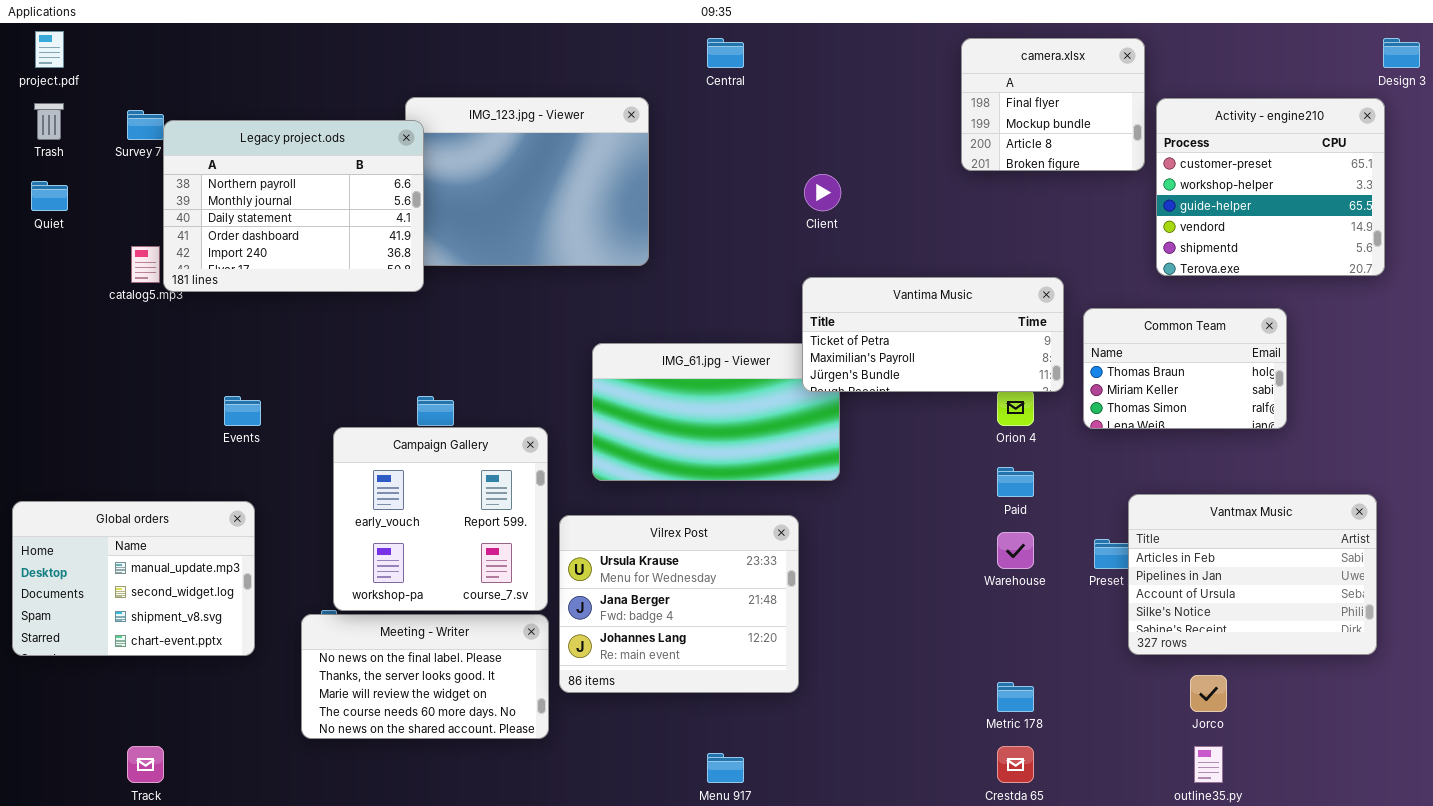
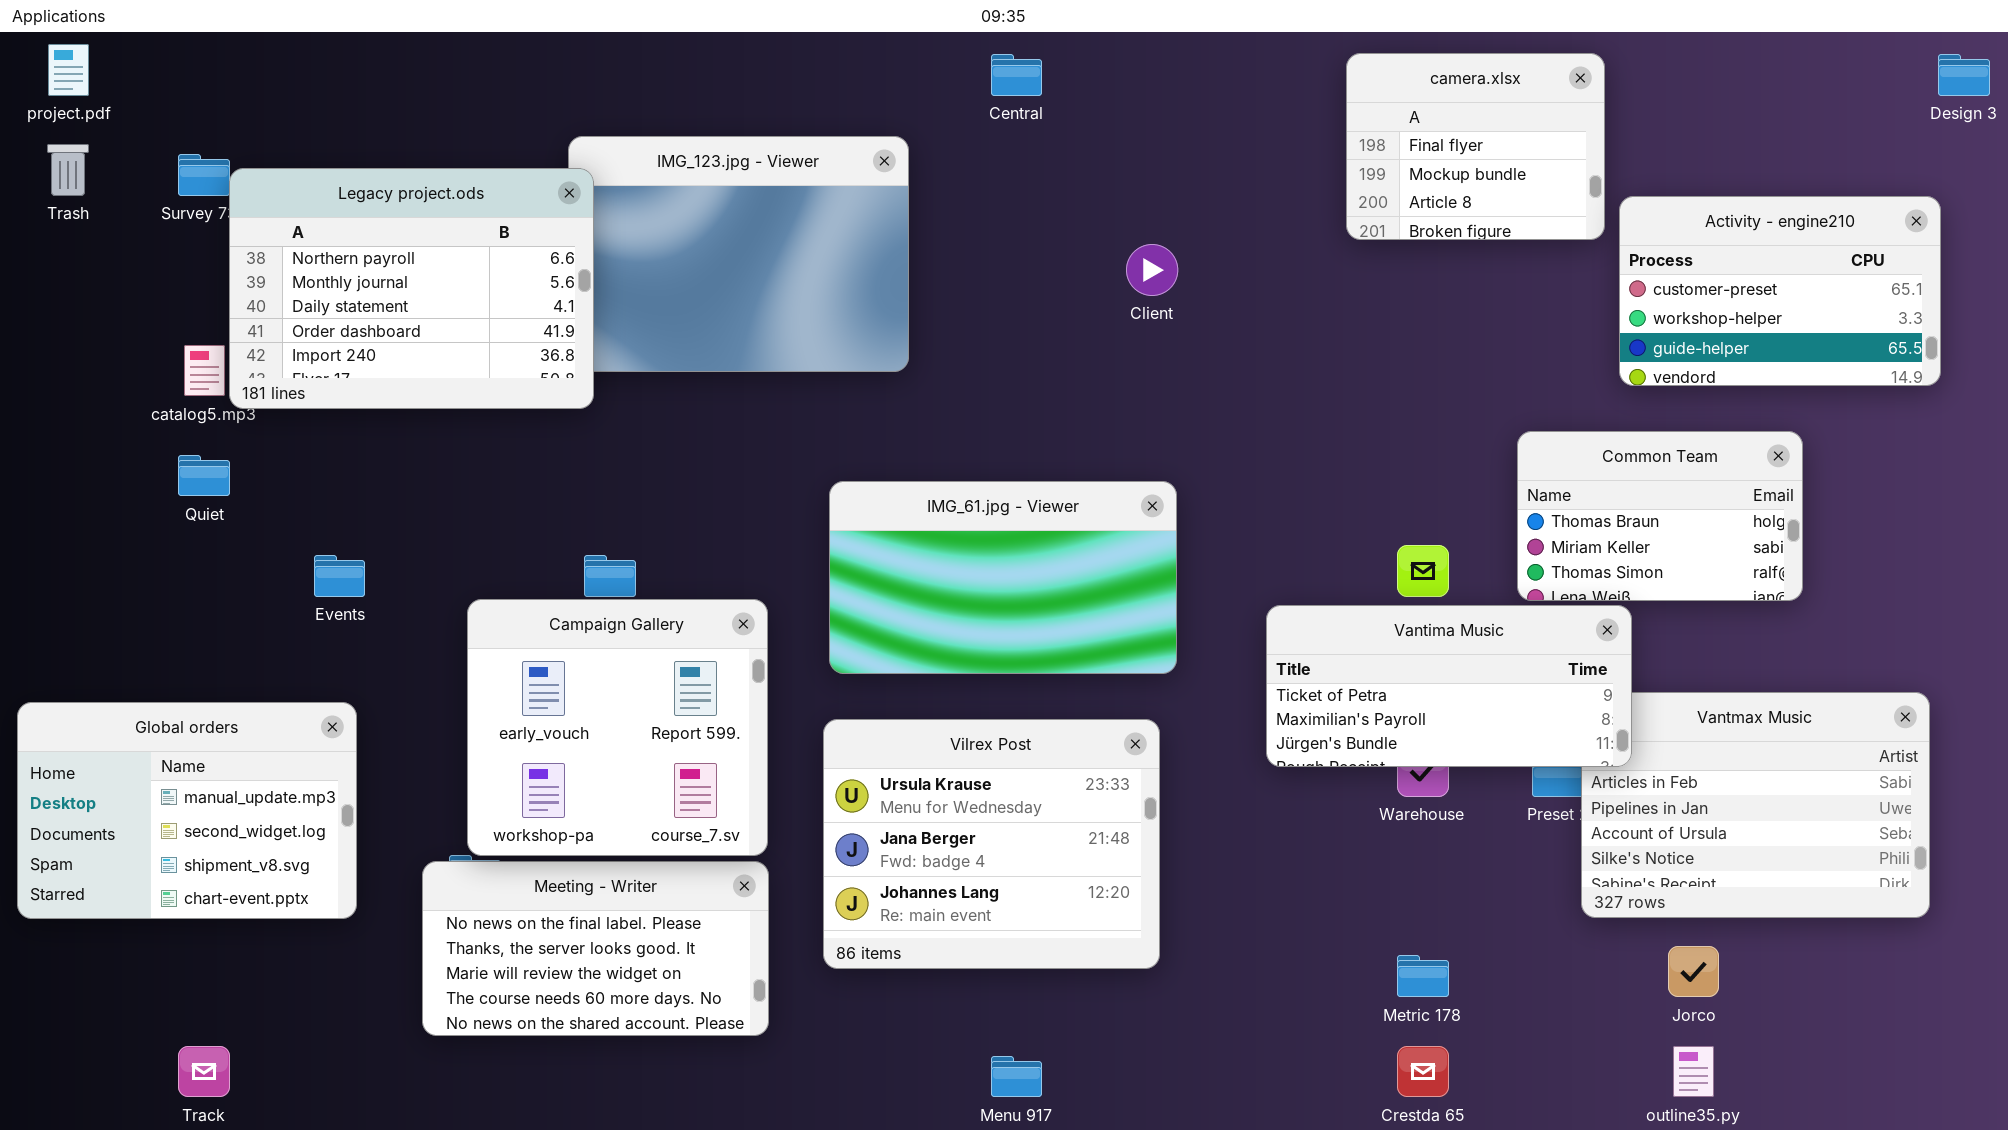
Activity - engine210: [1156,98,1385,276] -> [1619,196,1941,386], resized
Quiet: [31,181,68,211] -> [178,455,230,496], moved
Vantima Music: [802,277,1064,392] -> [1266,605,1632,767], moved
Vilrex Post: [559,515,799,693] -> [823,719,1160,969], moved

